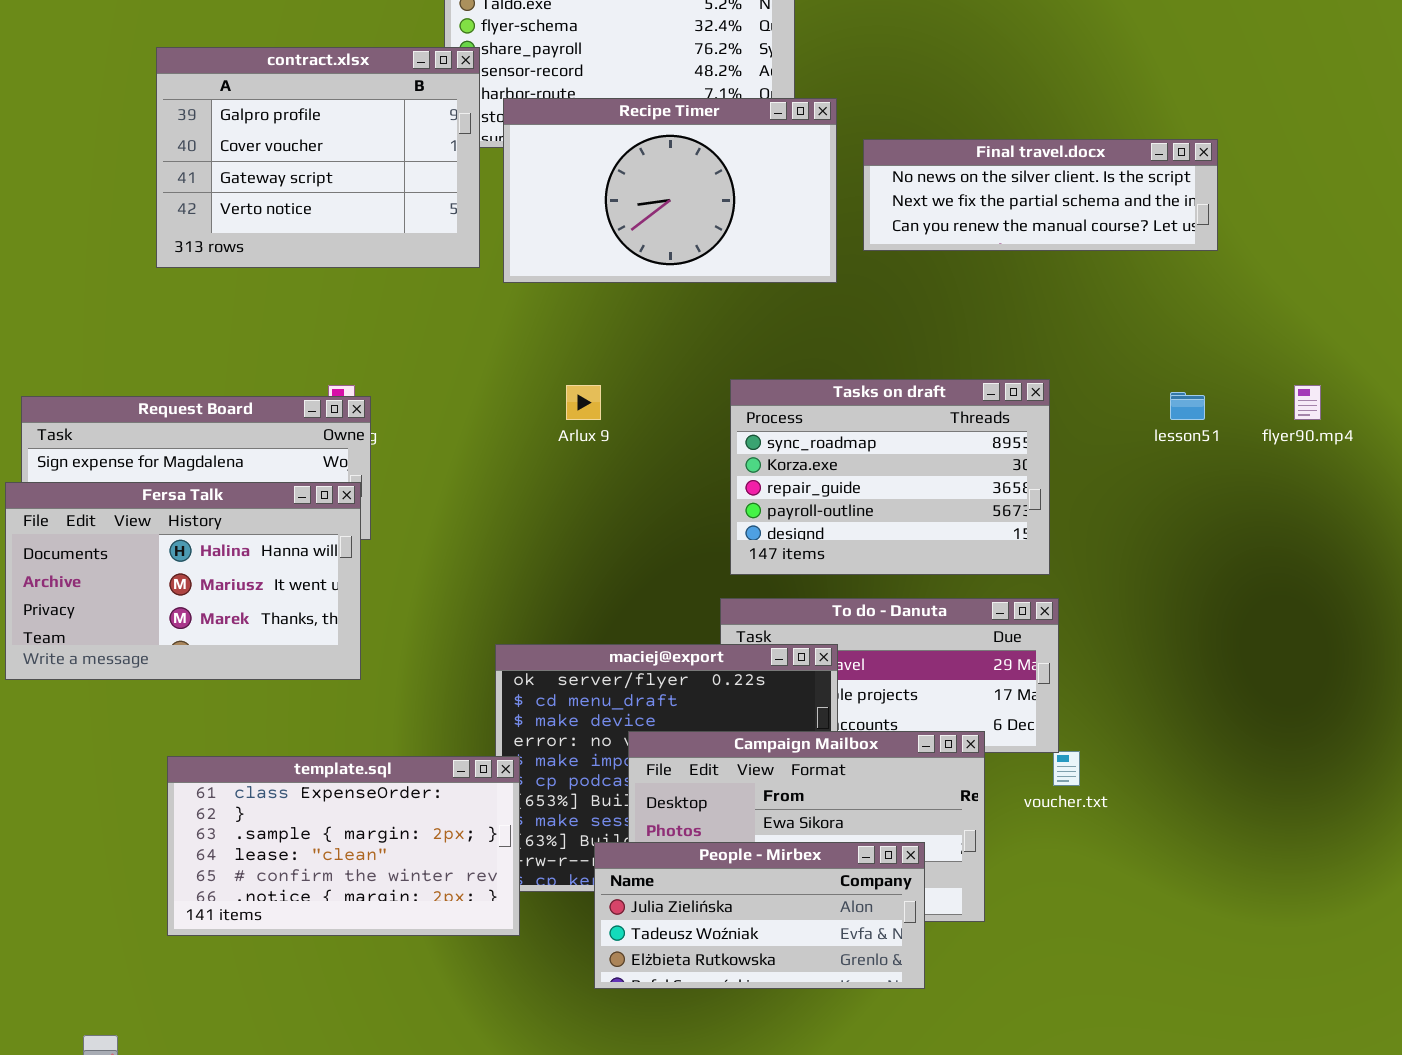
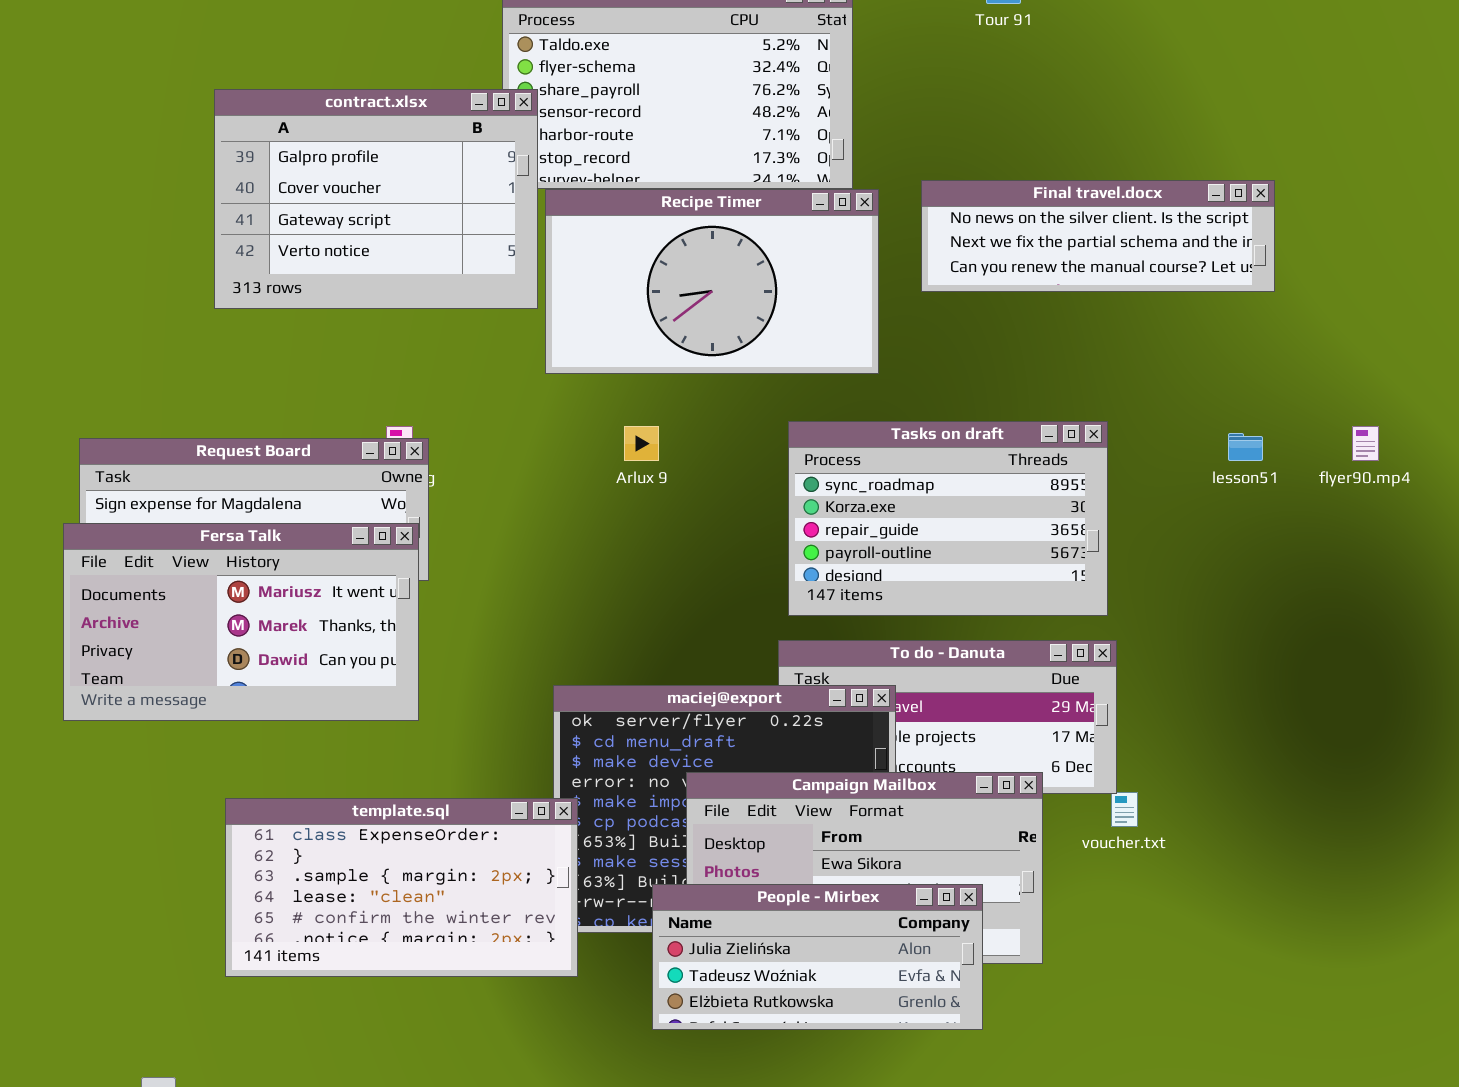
Recipe Timer: [503,98,837,283] -> [545,189,879,374], moved
Fersa Talk: [5,482,361,680] -> [63,523,419,721], scrolled down 1 row

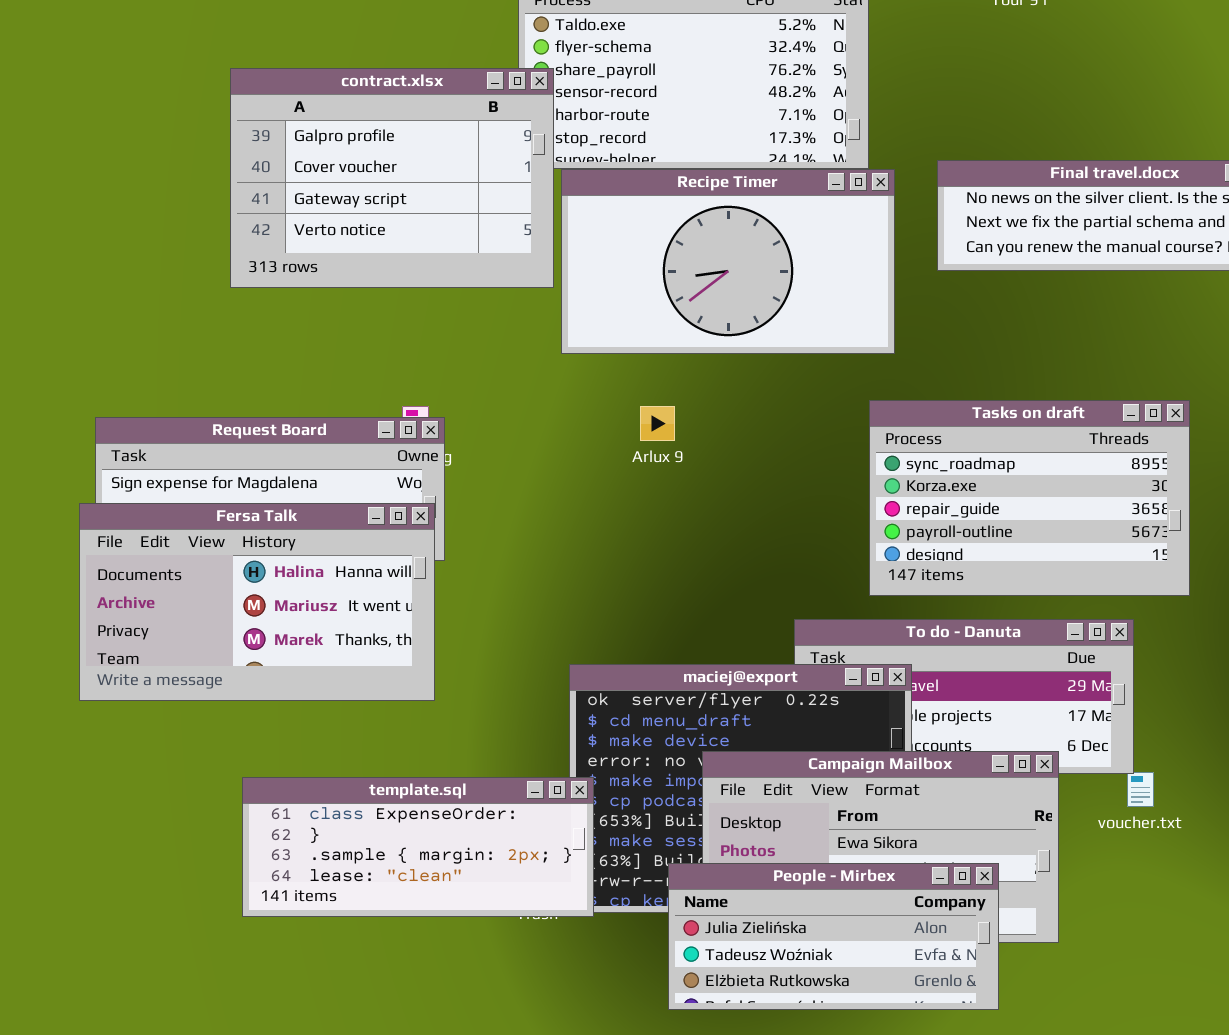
Tasks on draft: [788,421,1108,616] -> [869,400,1190,596], moved
Fersa Talk: [63,523,419,721] -> [79,503,435,701], scrolled up 1 row
template.sql: [225,798,578,977] -> [242,777,594,917], resized

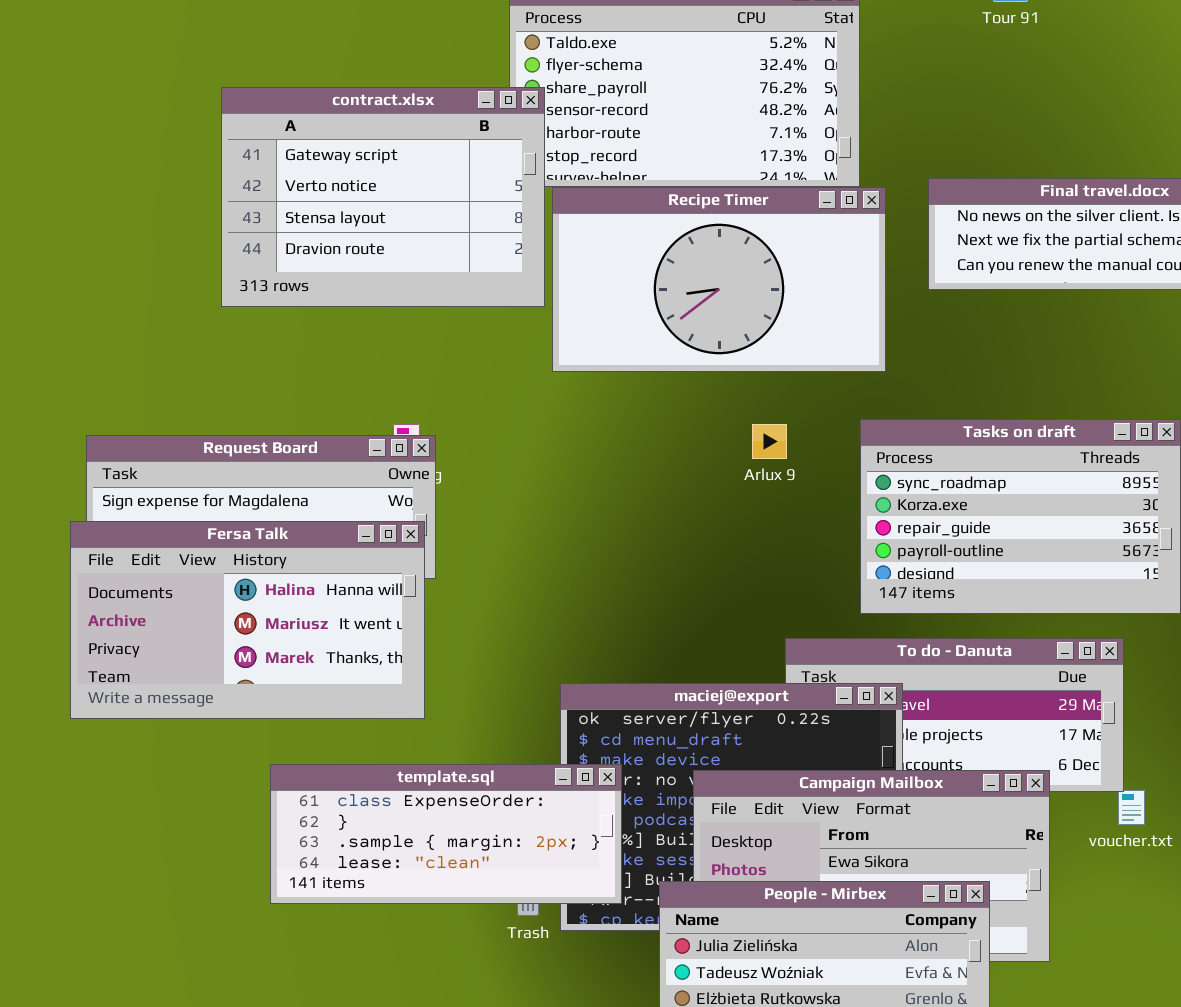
contract.xlsx: [230,68,554,288] -> [221,87,545,307], scrolled down 2 rows
Arlux 9: [640,406,675,441] -> [752,424,787,459], moved
template.sql: [242,777,594,917] -> [270,764,622,904], moved

